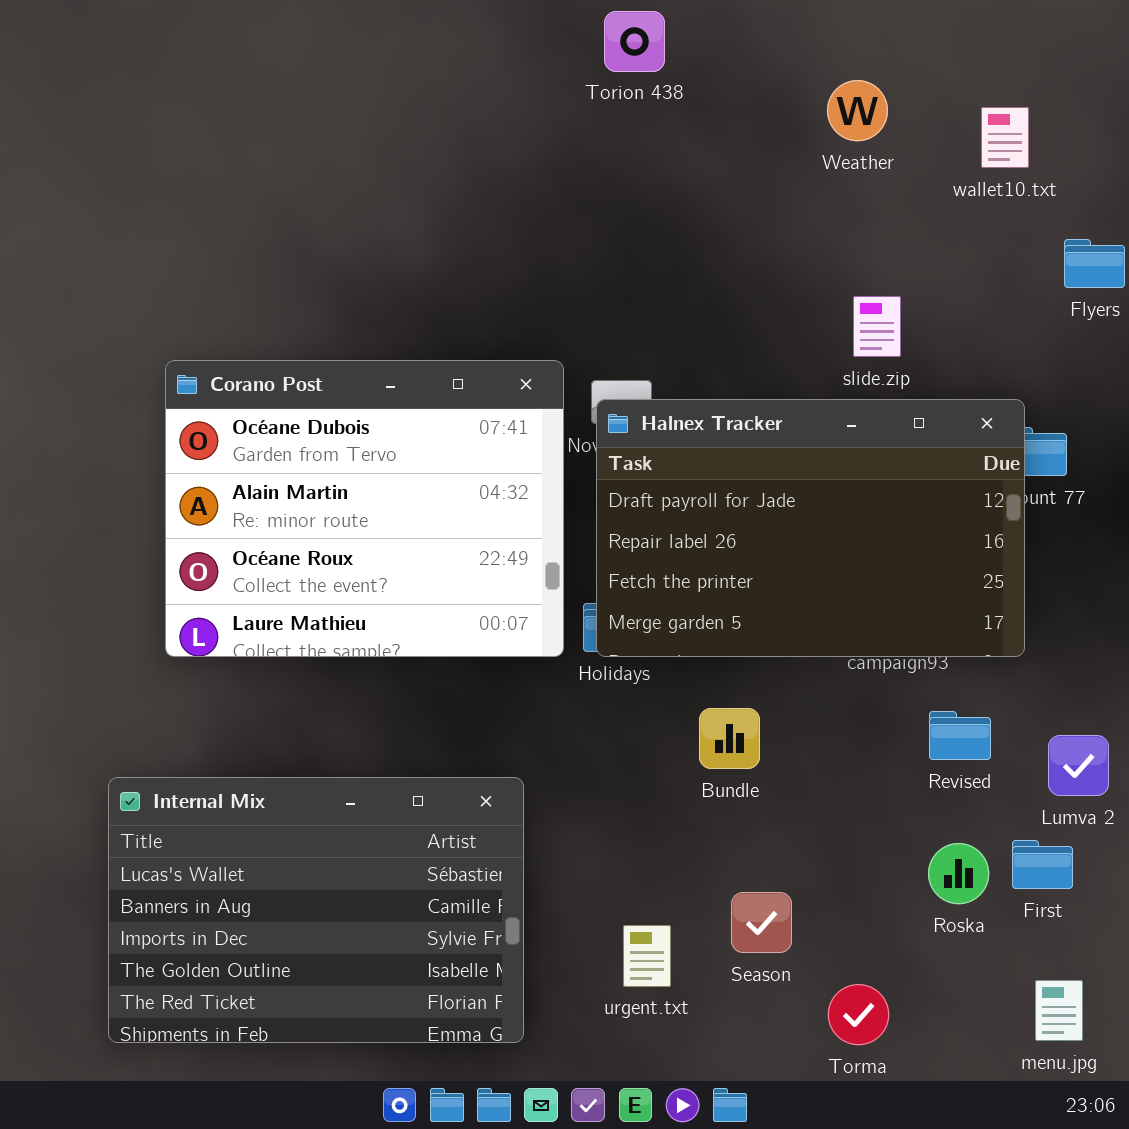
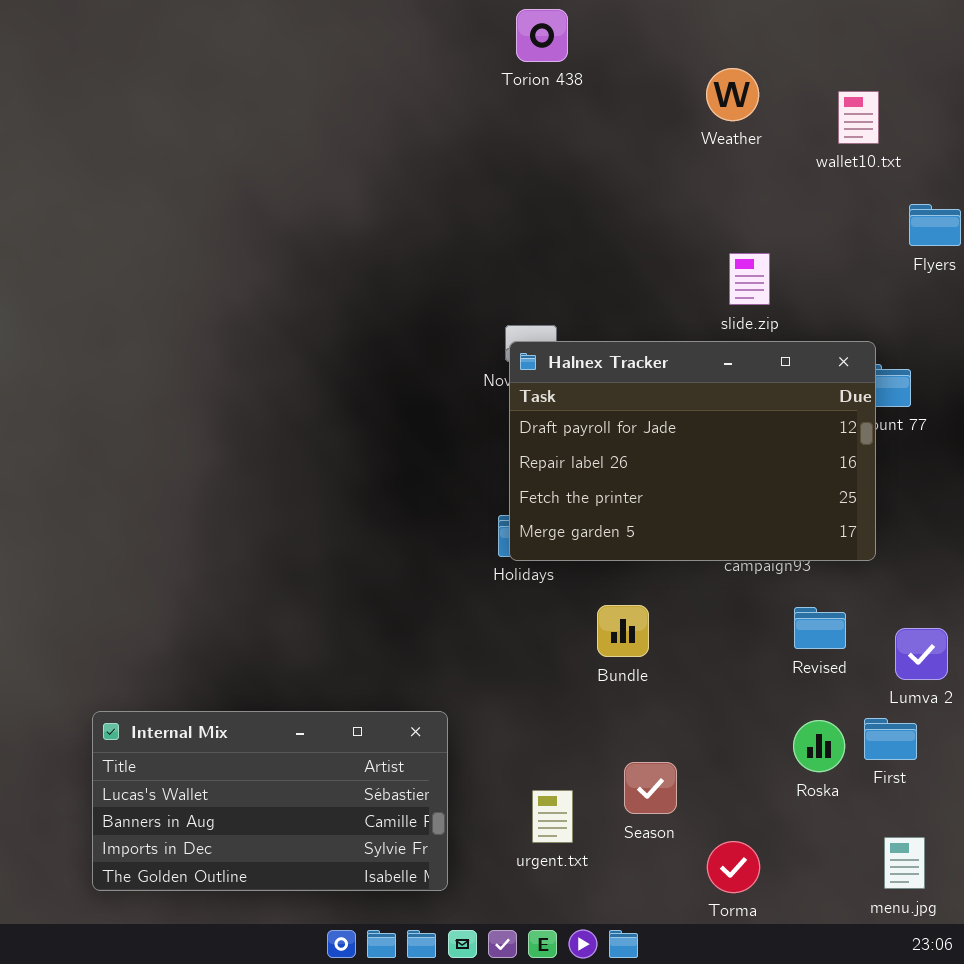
Corano Post: [165,360,564,657] -> none, closed
Internal Mix: [108,777,524,1043] -> [92,711,448,891], resized

